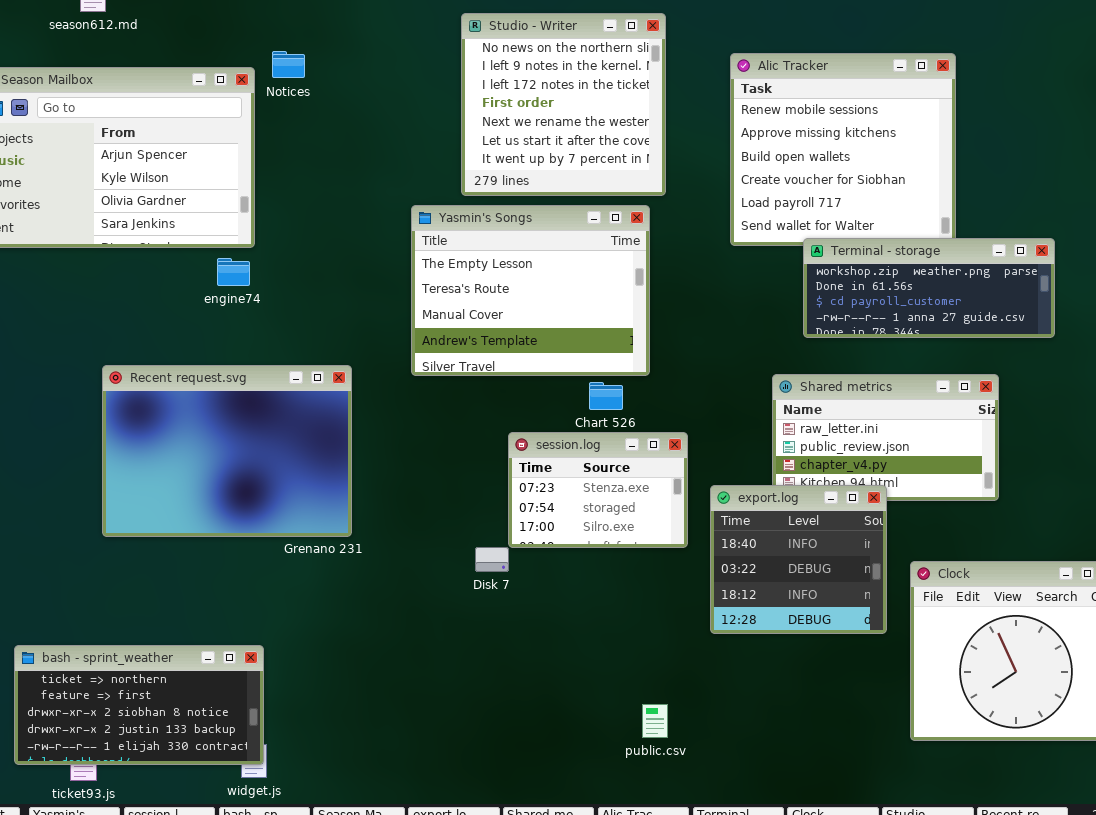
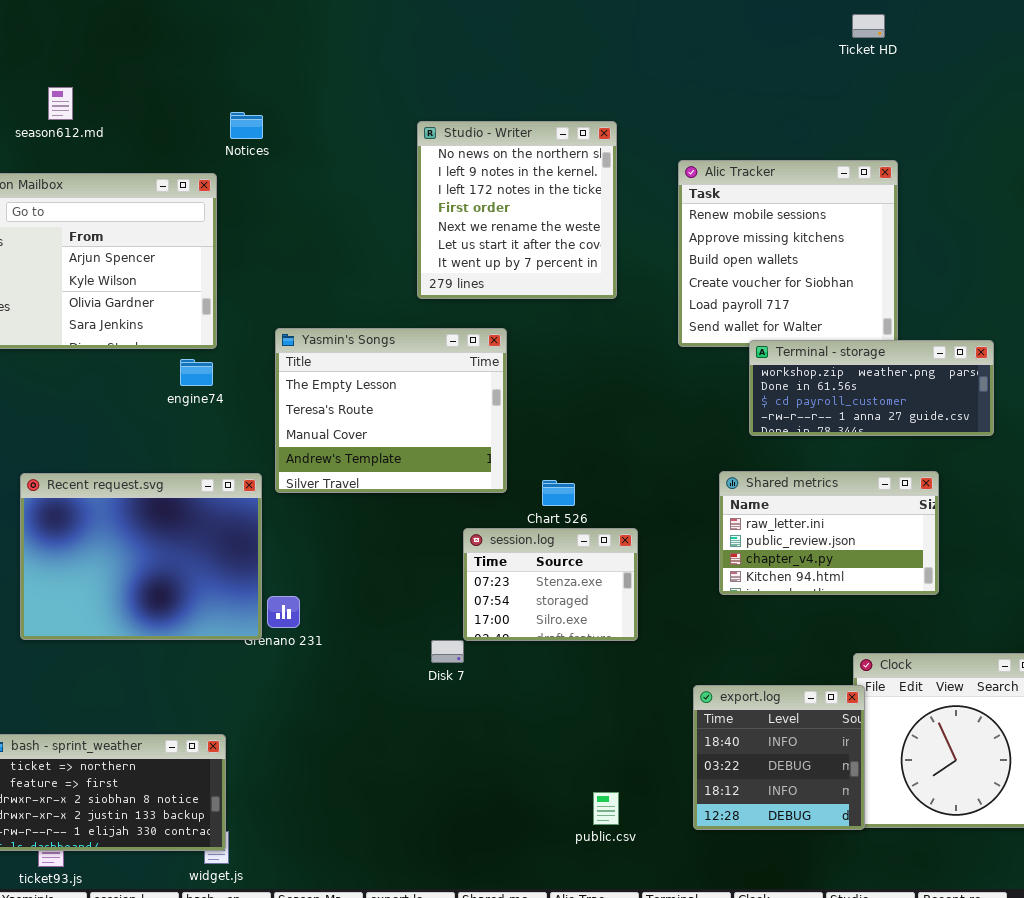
Notices: [272,51,305,78] -> [230,112,263,139], moved
Yasmin's Songs: [411,205,650,376] -> [275,328,507,493], moved
Recent request.svg: [102,365,352,537] -> [20,473,262,640], moved
export.log: [710,485,887,634] -> [693,685,865,830], moved

